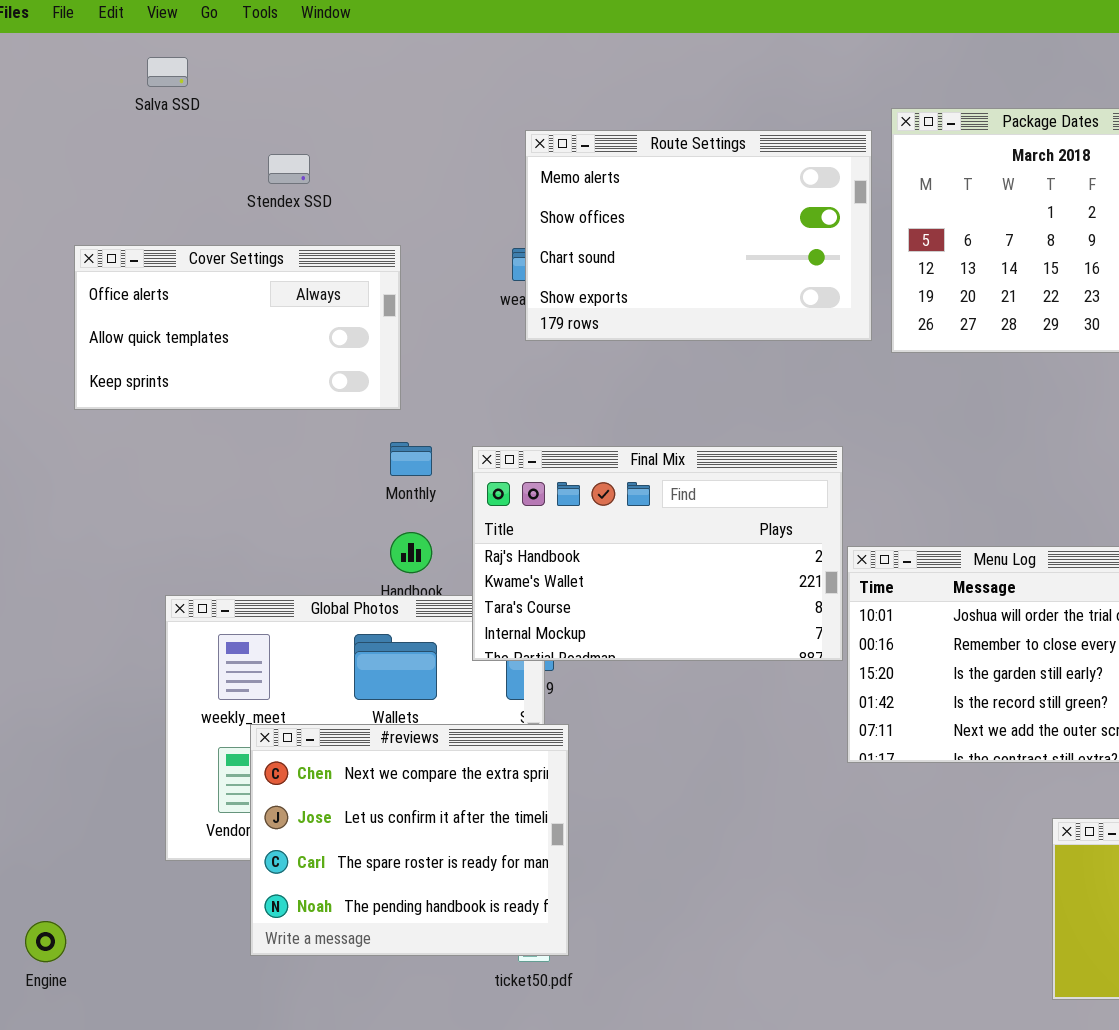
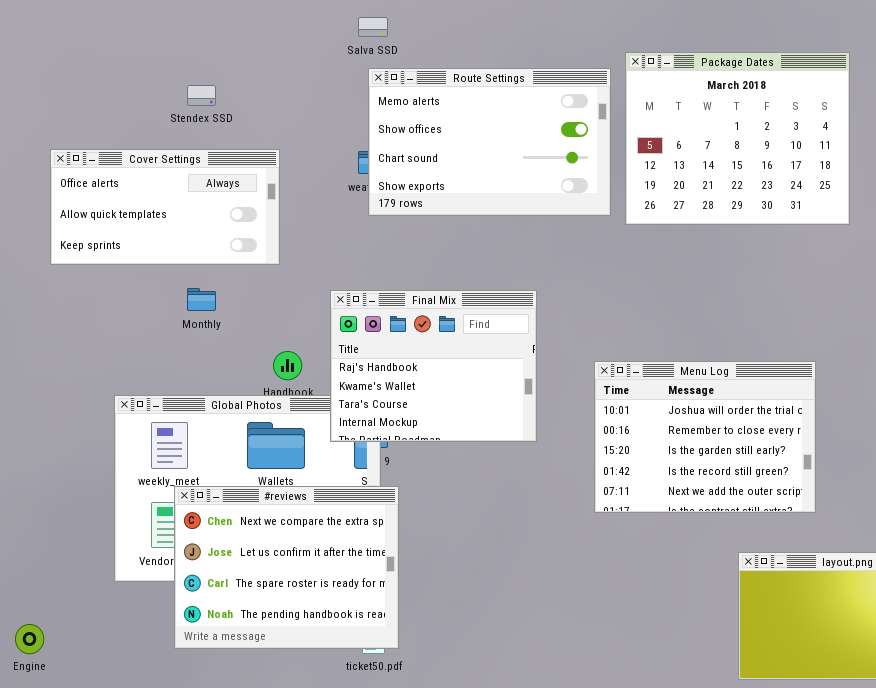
Salva SSD: [147,57,188,87] -> [358,17,388,37], moved
Monthly: [390,442,432,476] -> [187,288,216,311], moved
Final Mix: [472,446,843,661] -> [330,290,537,442], resized

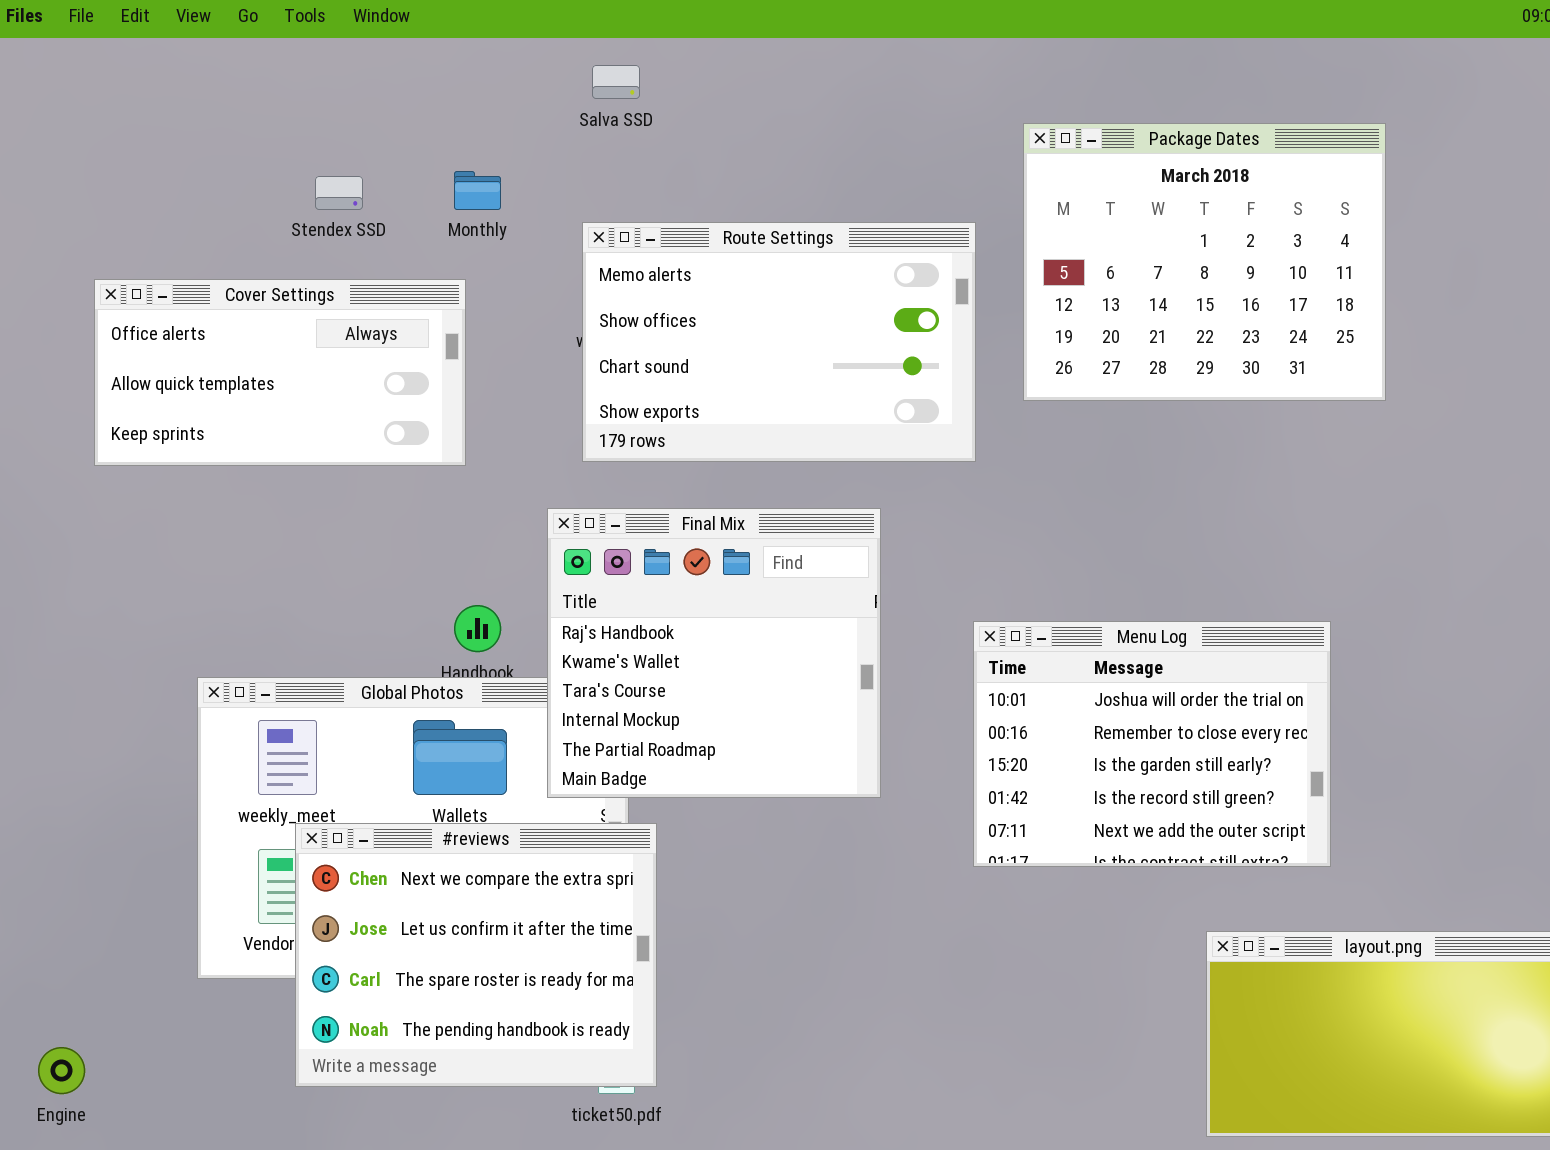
Route Settings: [368,68,611,216] -> [582,222,976,462], moved
Monthly: [187,288,216,311] -> [454,171,501,210], moved
Final Mix: [330,290,537,442] -> [547,508,881,798], resized

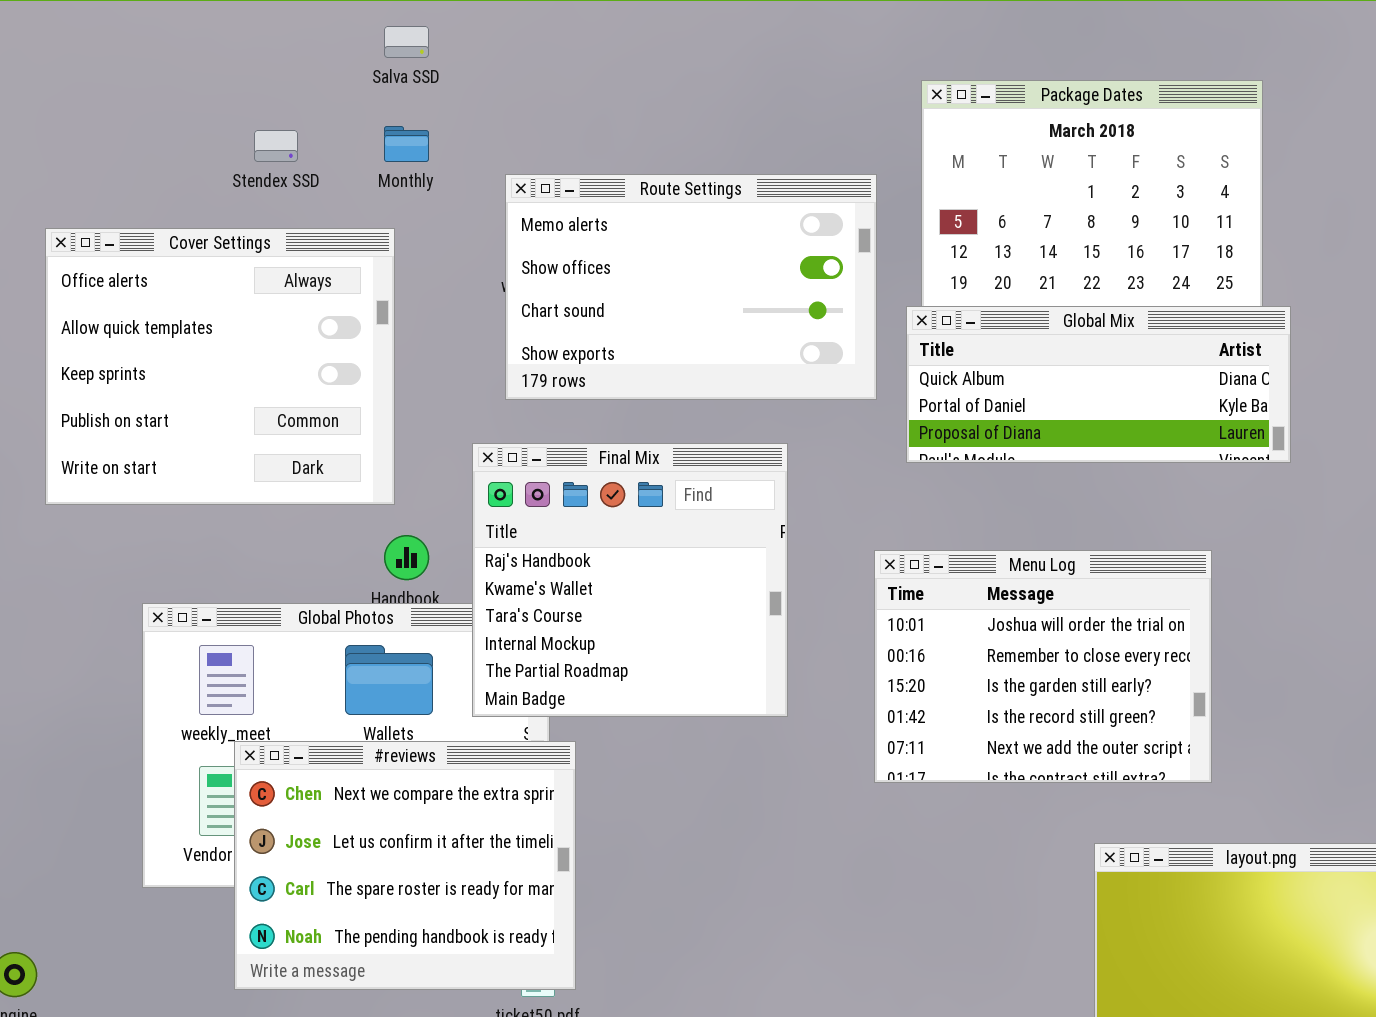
Salva SSD: [592,65,640,99] -> [384,26,429,58], moved
Cover Settings: [94,279,466,466] -> [45,228,395,505], resized
Global Mix: none -> [906,306,1291,463], opened

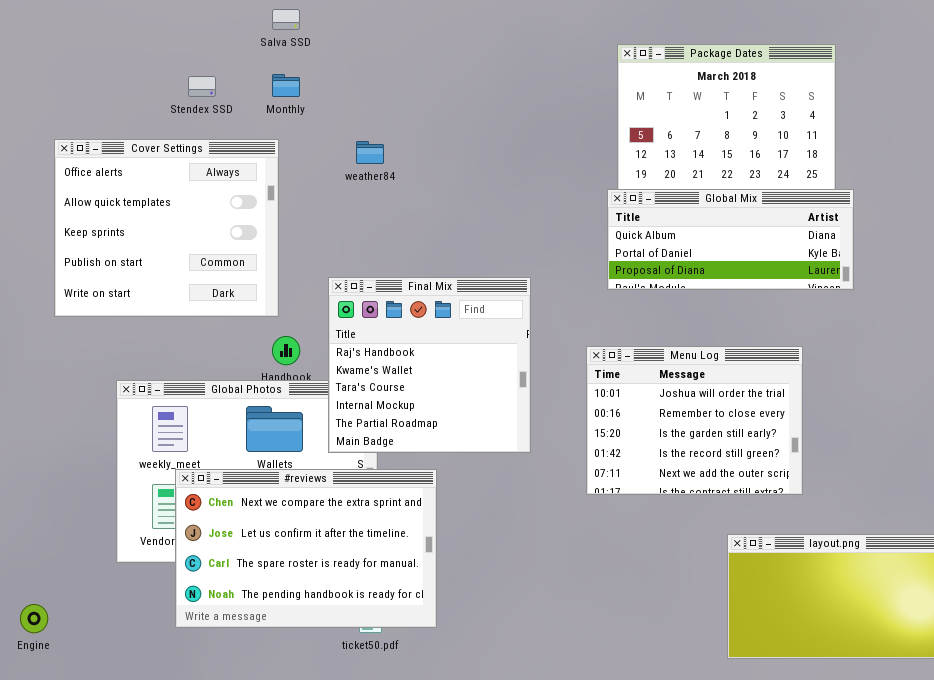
Route Settings: [505,174,877,400] -> none, closed
#reviews: [234,741,576,990] -> [175,469,437,628], resized

